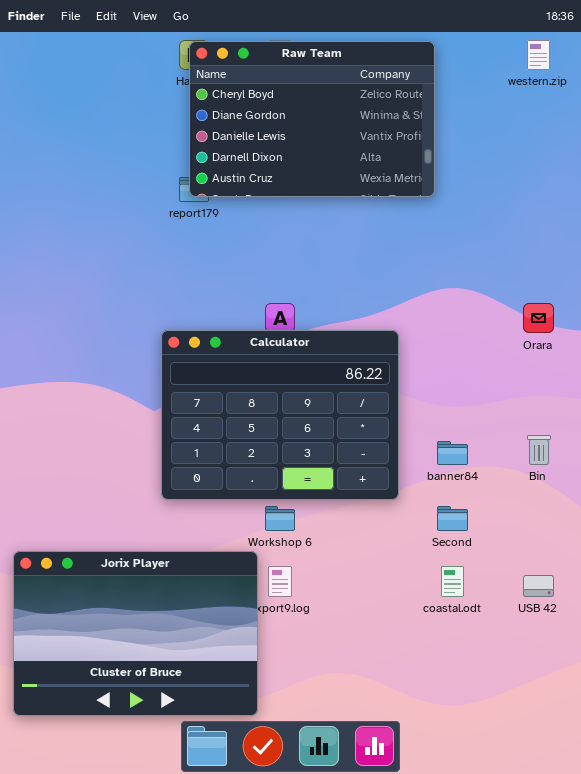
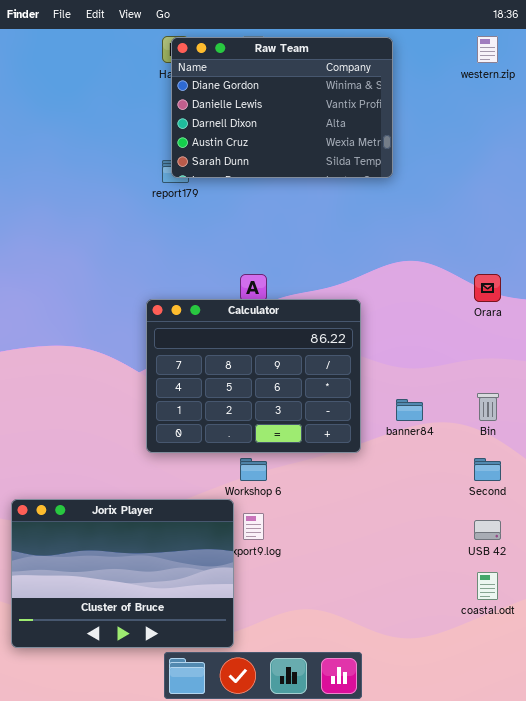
Raw Team: [189,41,435,197] -> [171,37,393,178], scrolled down 1 row
Second: [437,506,468,531] -> [474,458,501,481], moved
coastal.odt: [441,566,464,597] -> [477,572,498,600], moved

